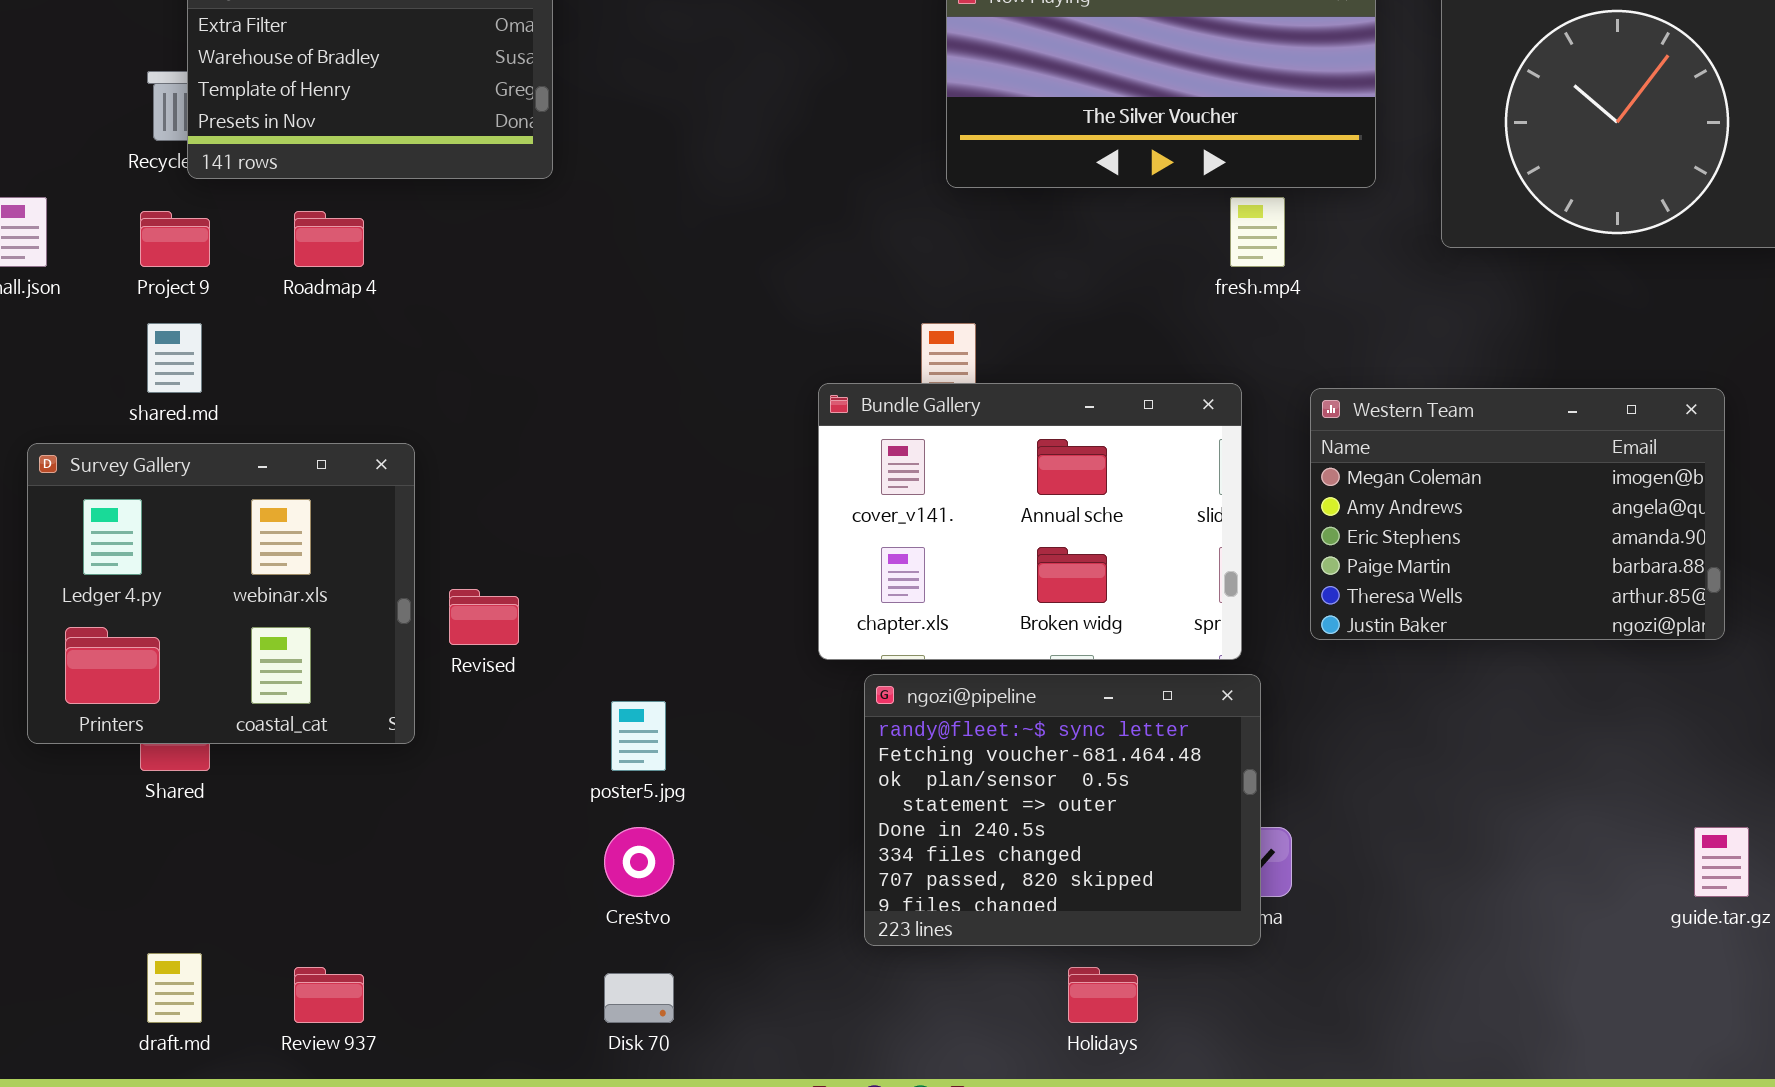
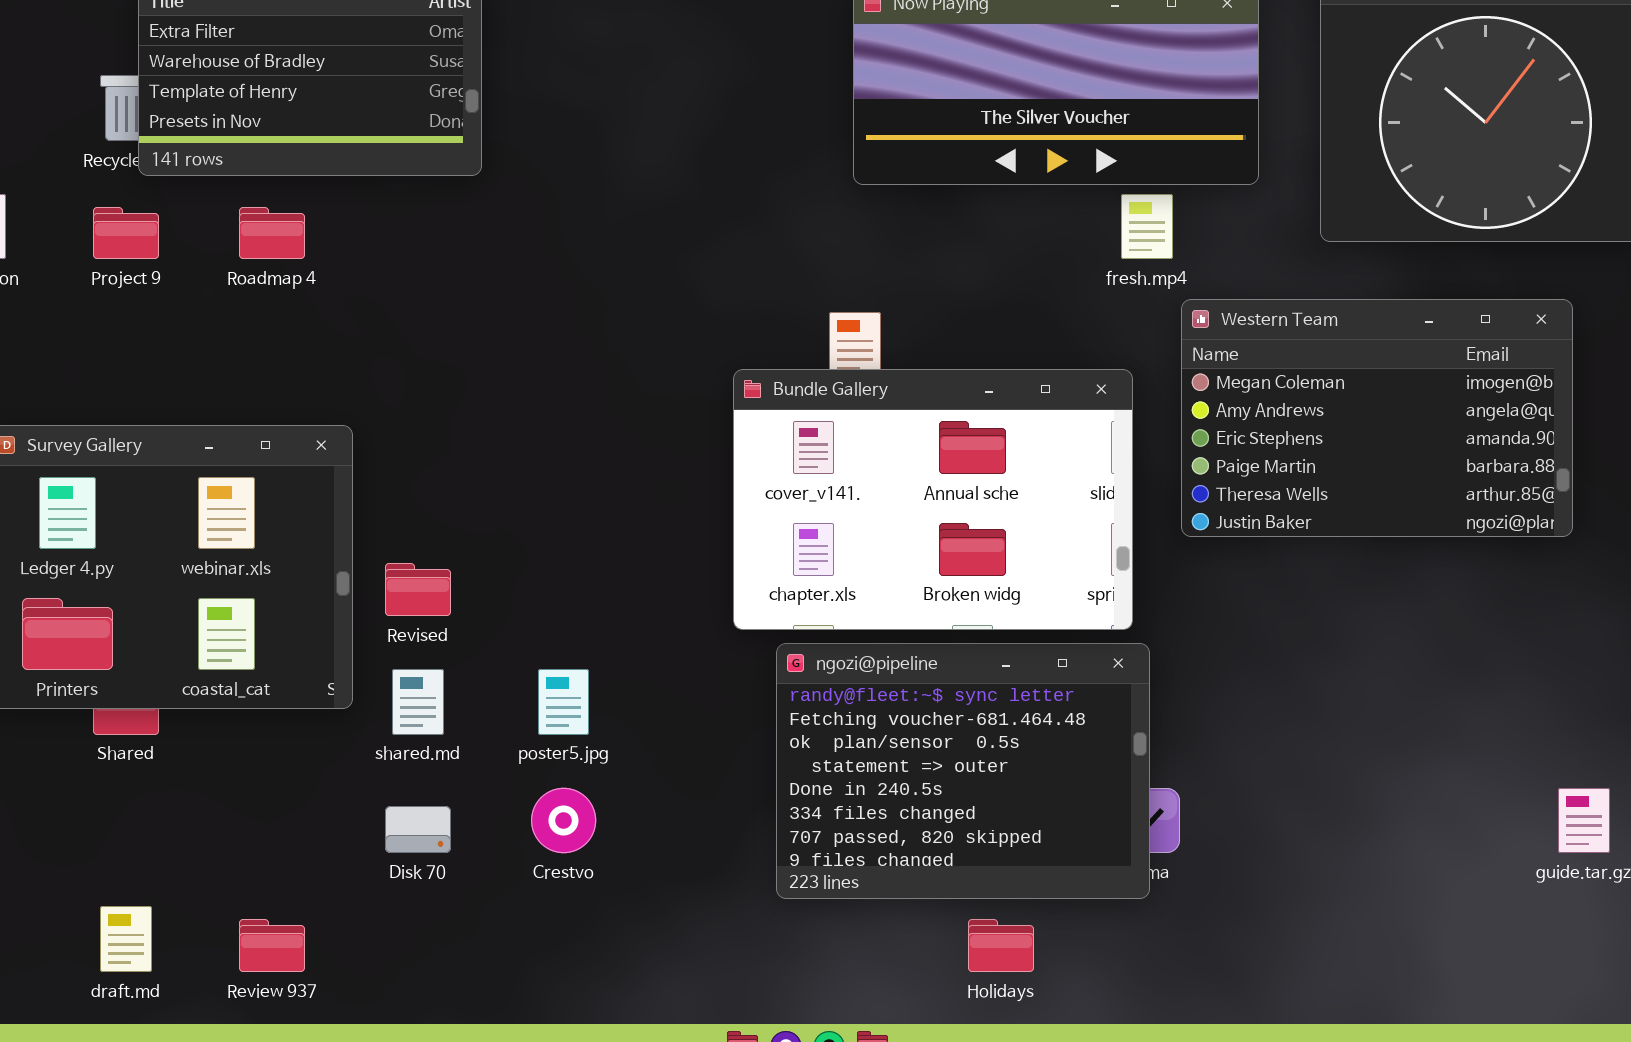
shared.md: [147,323,202,393] -> [392,669,444,735], moved
Western Team: [1310,388,1725,640] -> [1181,299,1573,537], moved
Disk 70: [604,973,674,1023] -> [385,806,451,853], moved

